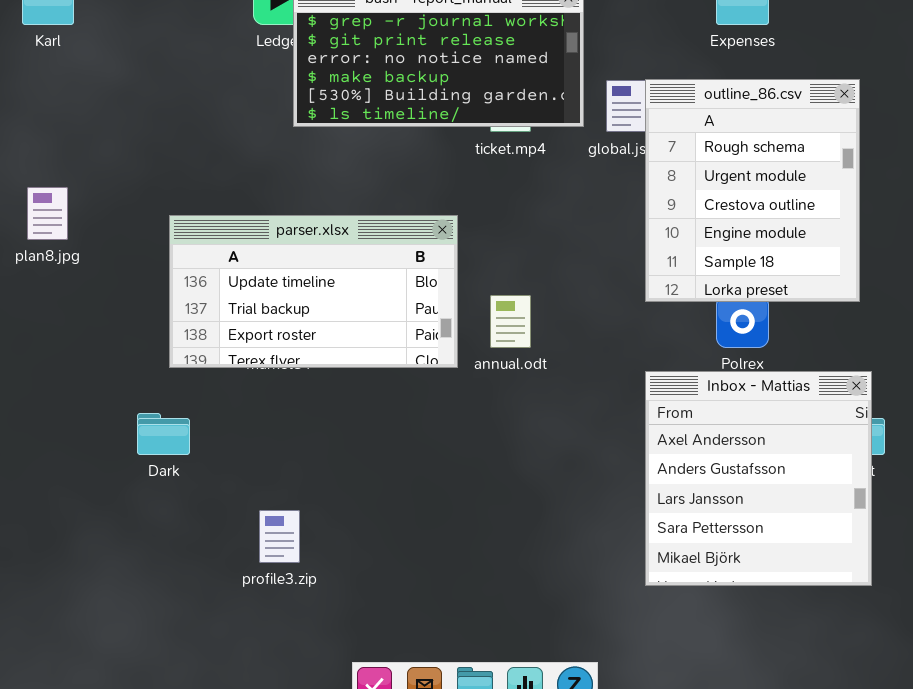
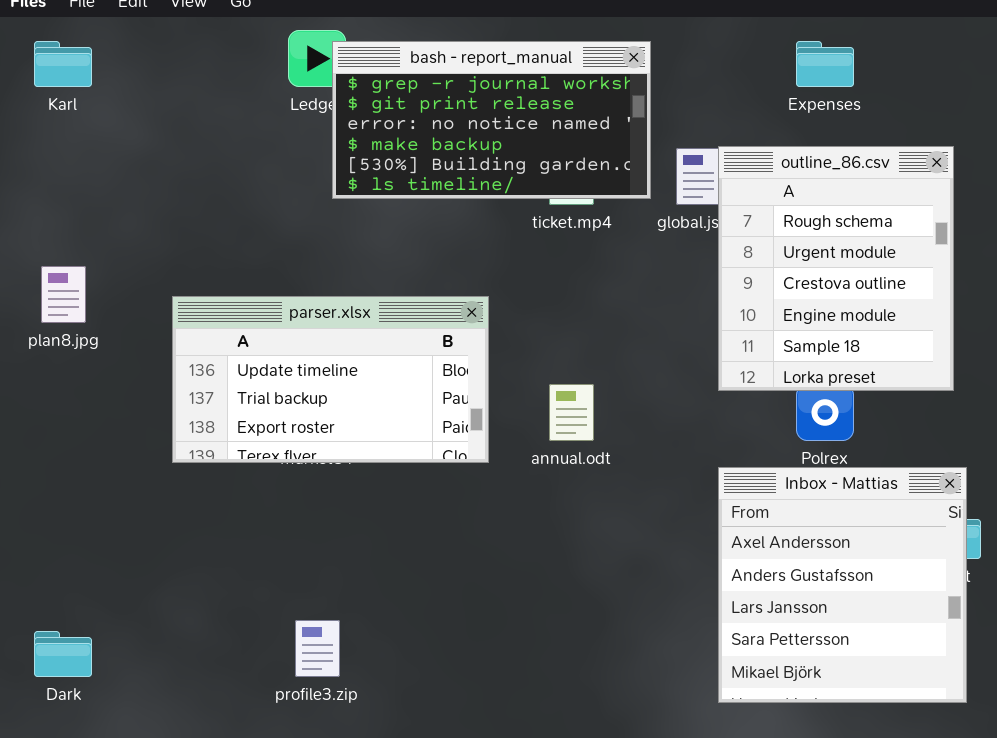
parser.xlsx: [169,215,458,368] -> [172,296,489,463], moved
Dark: [137,413,190,455] -> [34,631,92,677], moved

